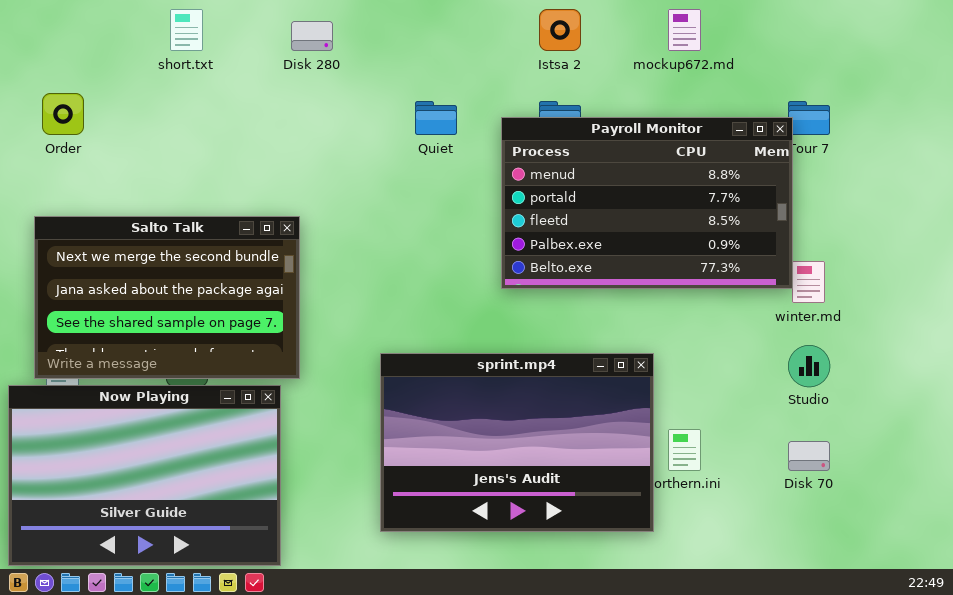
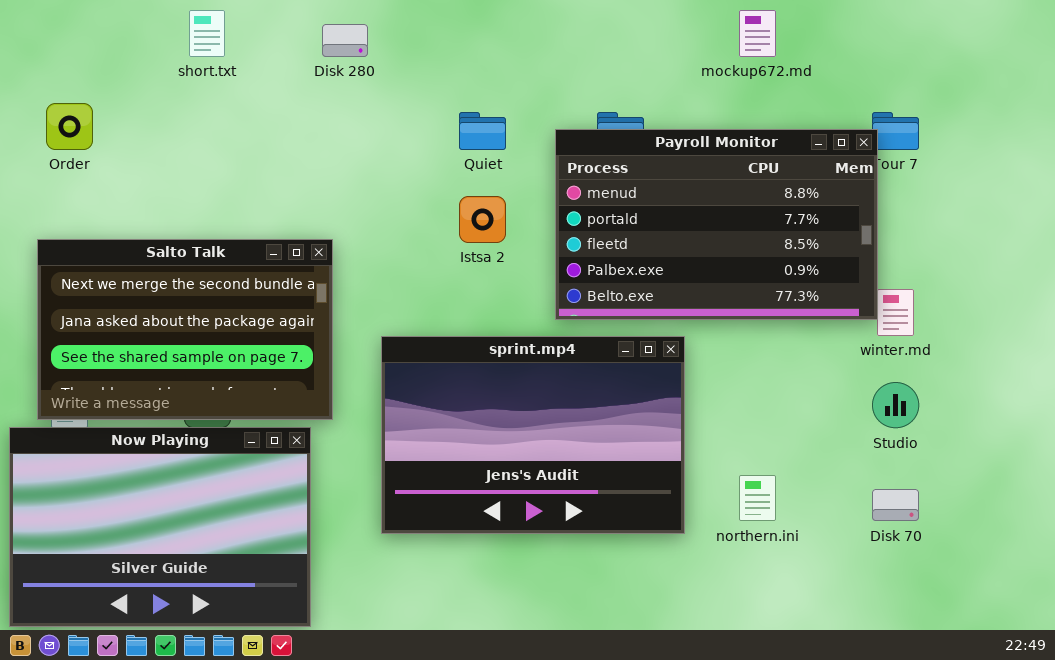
Istsa 2: [539,9,581,51] -> [459,196,506,243], moved
sprint.mp4: [380,353,654,532] -> [381,336,685,534], moved

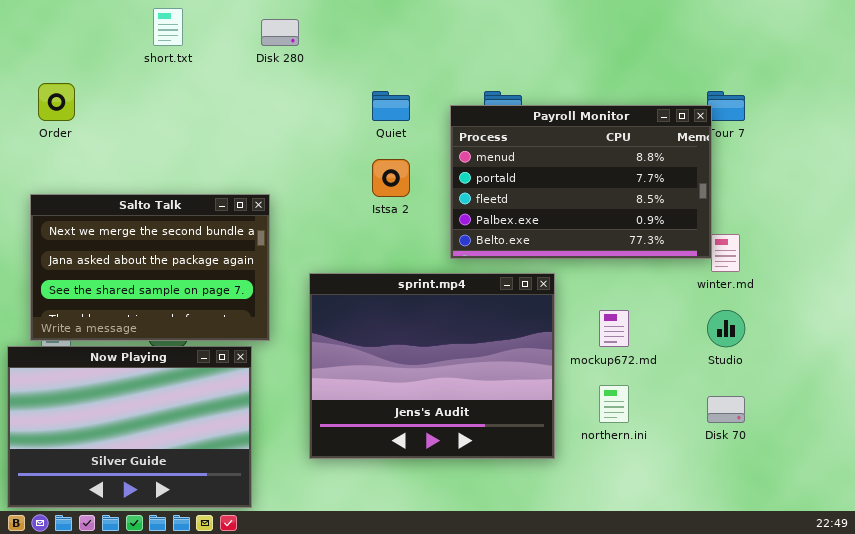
mockup672.md: [739,10,776,57] -> [599,310,629,347], moved
sprint.mp4: [381,336,685,534] -> [309,273,555,459], resized

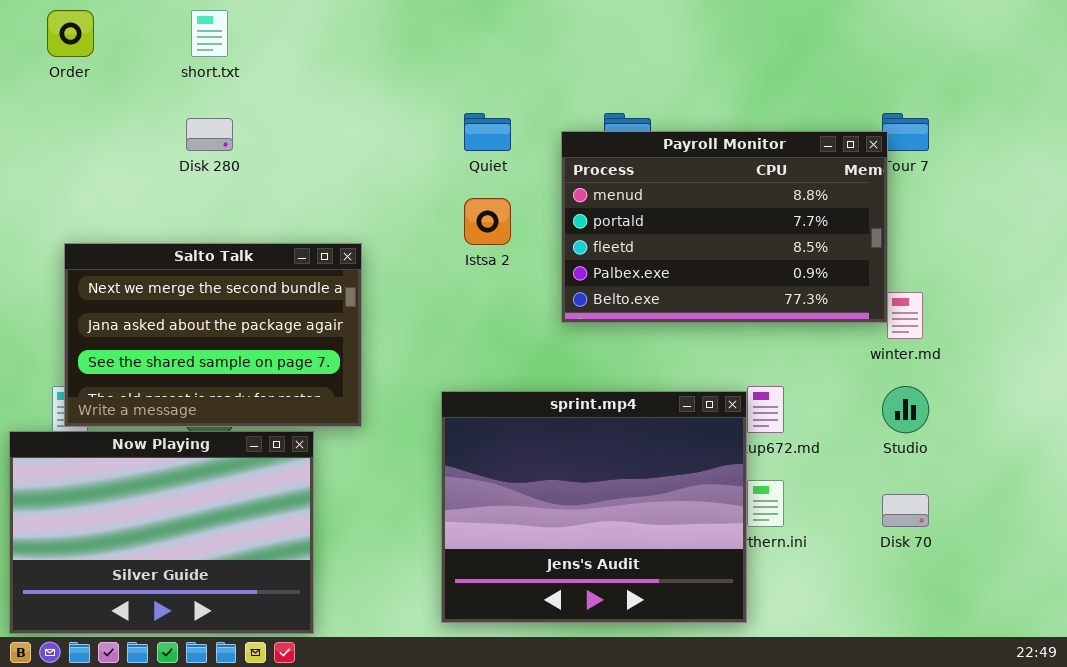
Disk 280: [261,19,299,46] -> [186,118,233,151], moved
Order: [38,83,75,121] -> [47,10,94,57], moved
Salto Talk: [30,194,270,341] -> [64,243,362,427], moved
sprint.mp4: [309,273,555,459] -> [441,391,747,623], moved

